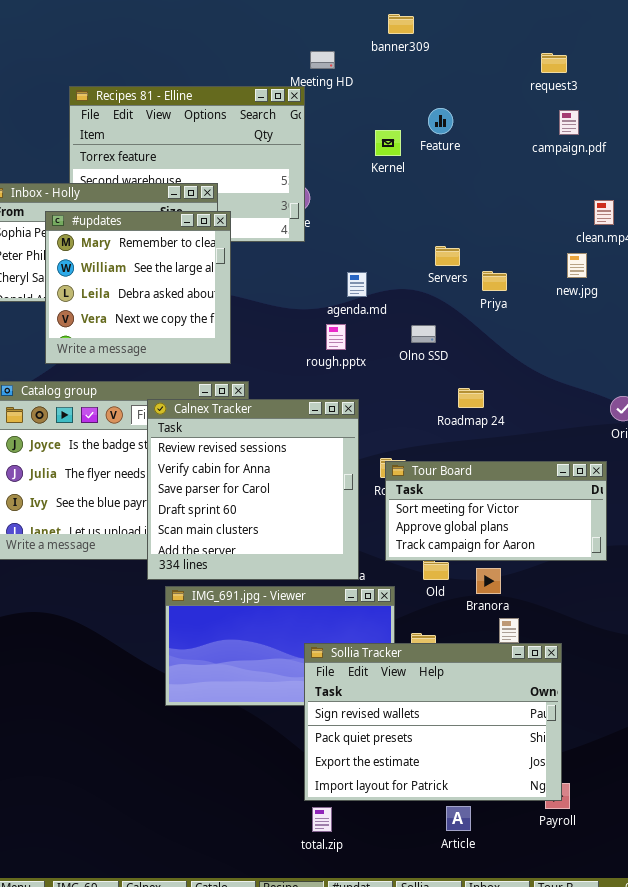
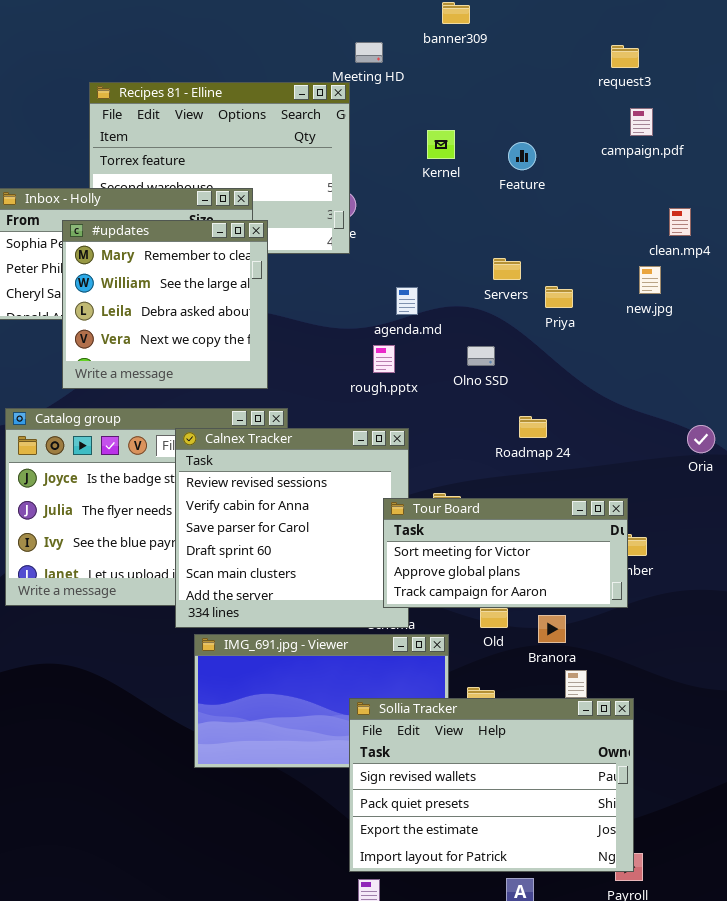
Feature: [428,108,453,134] -> [508,142,536,170], moved
Tour Board: [385,461,607,561] -> [383,498,628,608], moved

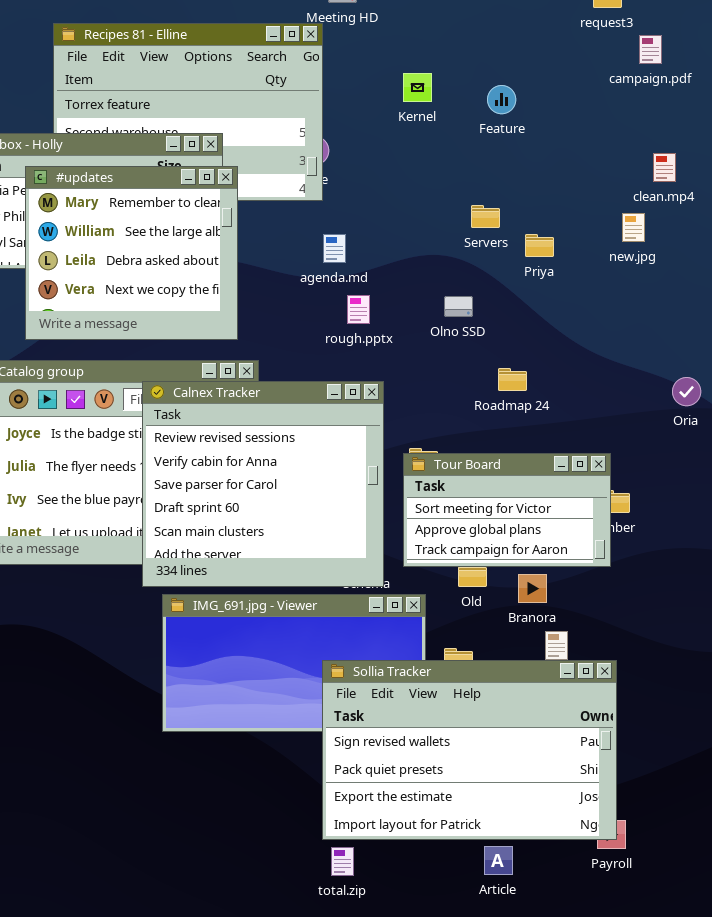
campaign.pdf: [630,108,653,136] -> [639,35,662,64], moved
agenda.md: [396,287,418,315] -> [323,234,346,263], moved
Tour Board: [383,498,628,608] -> [403,453,611,567], resized

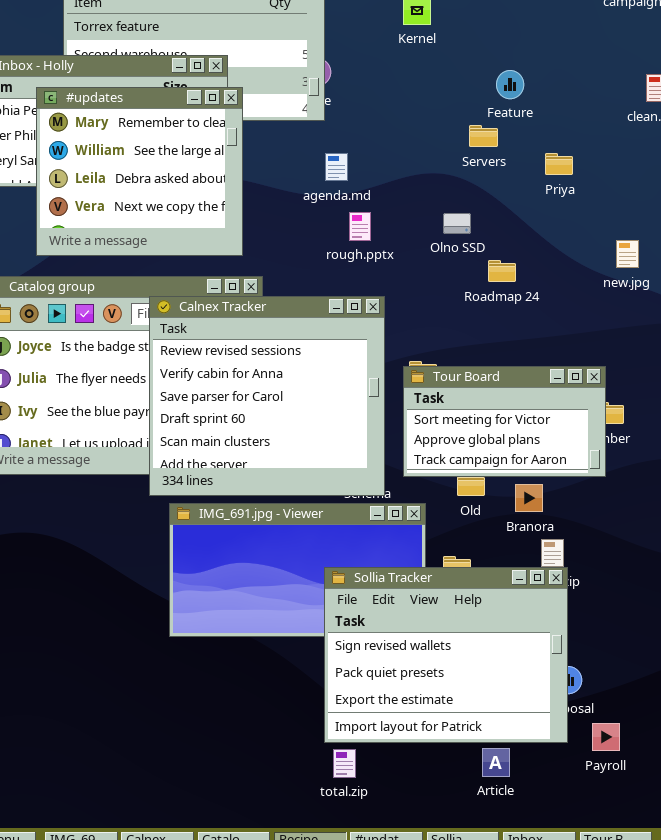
Feature: [487,85,516,114] -> [496,70,524,99], moved
new.jpg: [622,213,645,242] -> [616,240,639,268], moved
Priya: [525,234,554,257] -> [545,153,573,175], moved
Roadmap 24: [498,368,527,391] -> [488,260,516,282], moved
Sollia Tracker: [322,660,617,840] -> [324,567,568,743], resized

